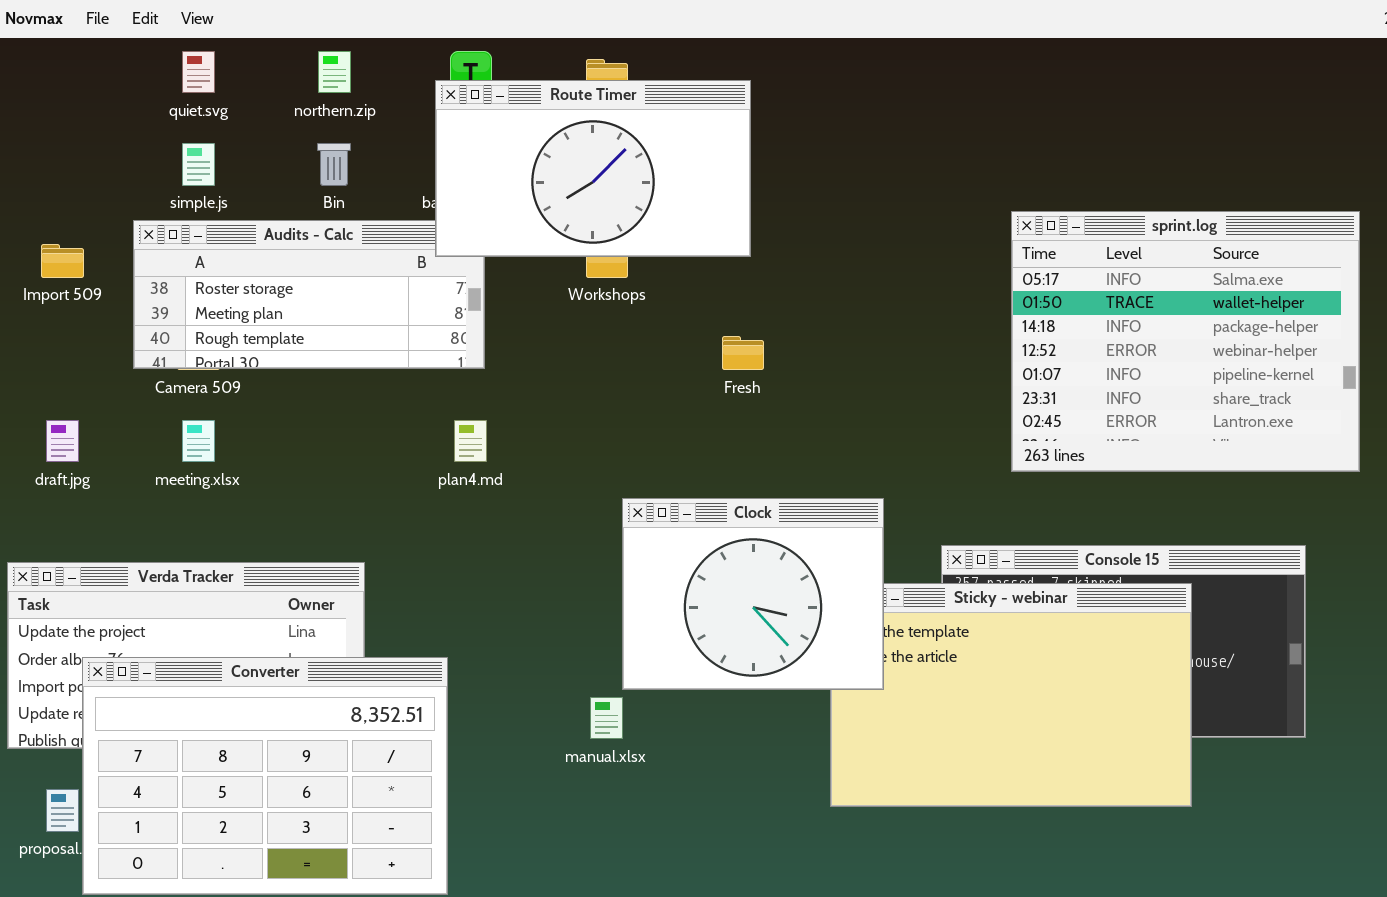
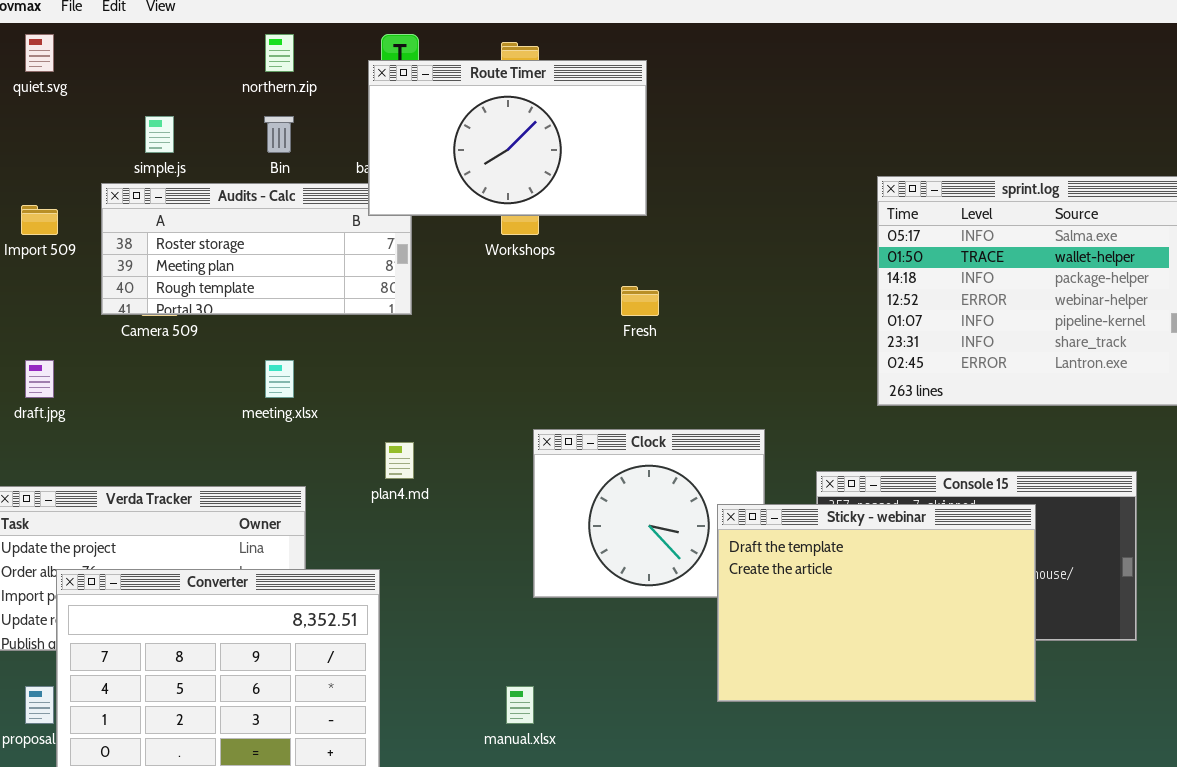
quiet.svg: [182,51,215,93] -> [25,34,54,72], moved
meeting.xlsx: [182,420,215,462] -> [265,360,294,398], moved
plan4.md: [454,420,487,462] -> [385,442,414,479], moved
Sticky - webinar: [830,583,1192,807] -> [717,504,1036,702], raised
manual.xlsx: [590,697,623,739] -> [506,686,534,724], moved

